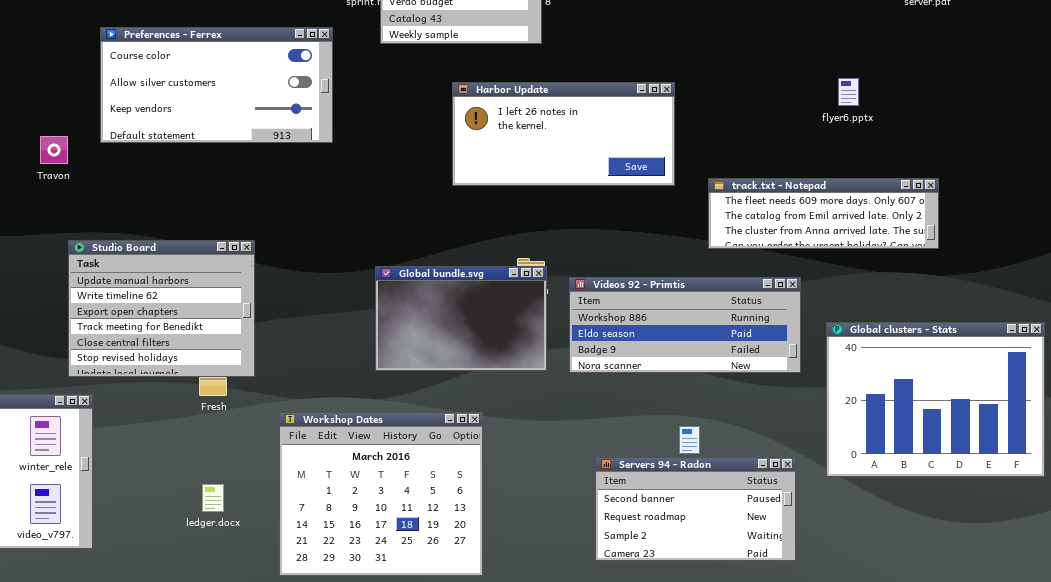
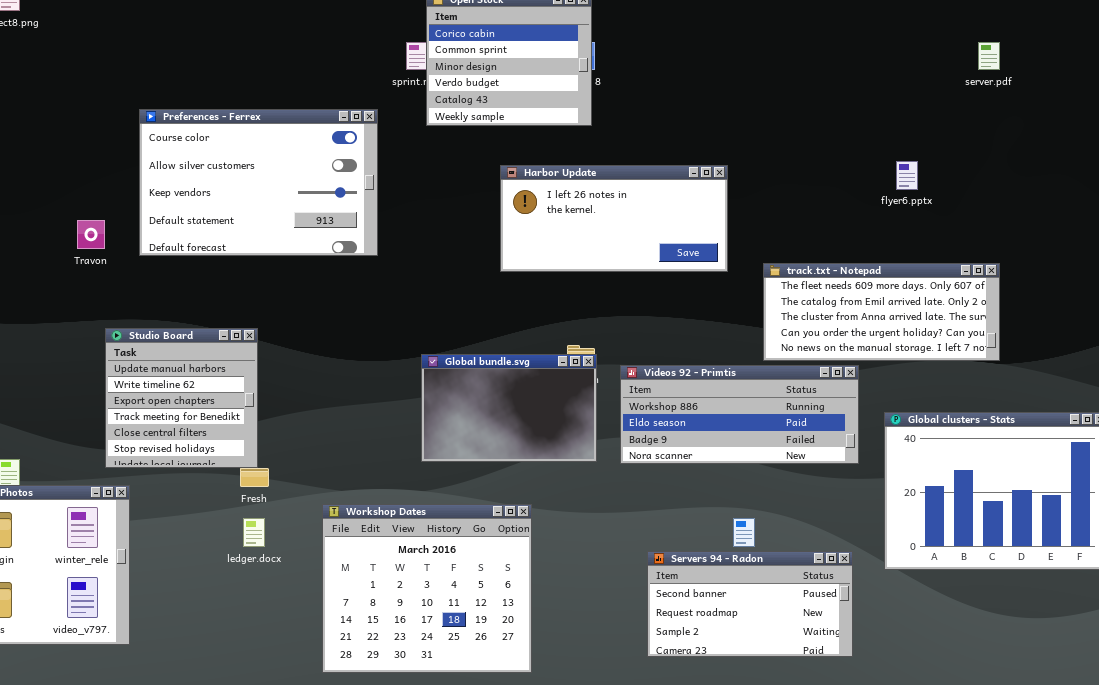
Preferences - Ferrex: [100,27,333,143] -> [139,109,378,256], resized
track.txt - Notepad: [708,178,939,249] -> [763,263,1000,361], resized
Studio Board: [68,240,255,377] -> [105,328,258,468], resized
ledger.docx: [202,484,224,512] -> [243,518,265,547], moved

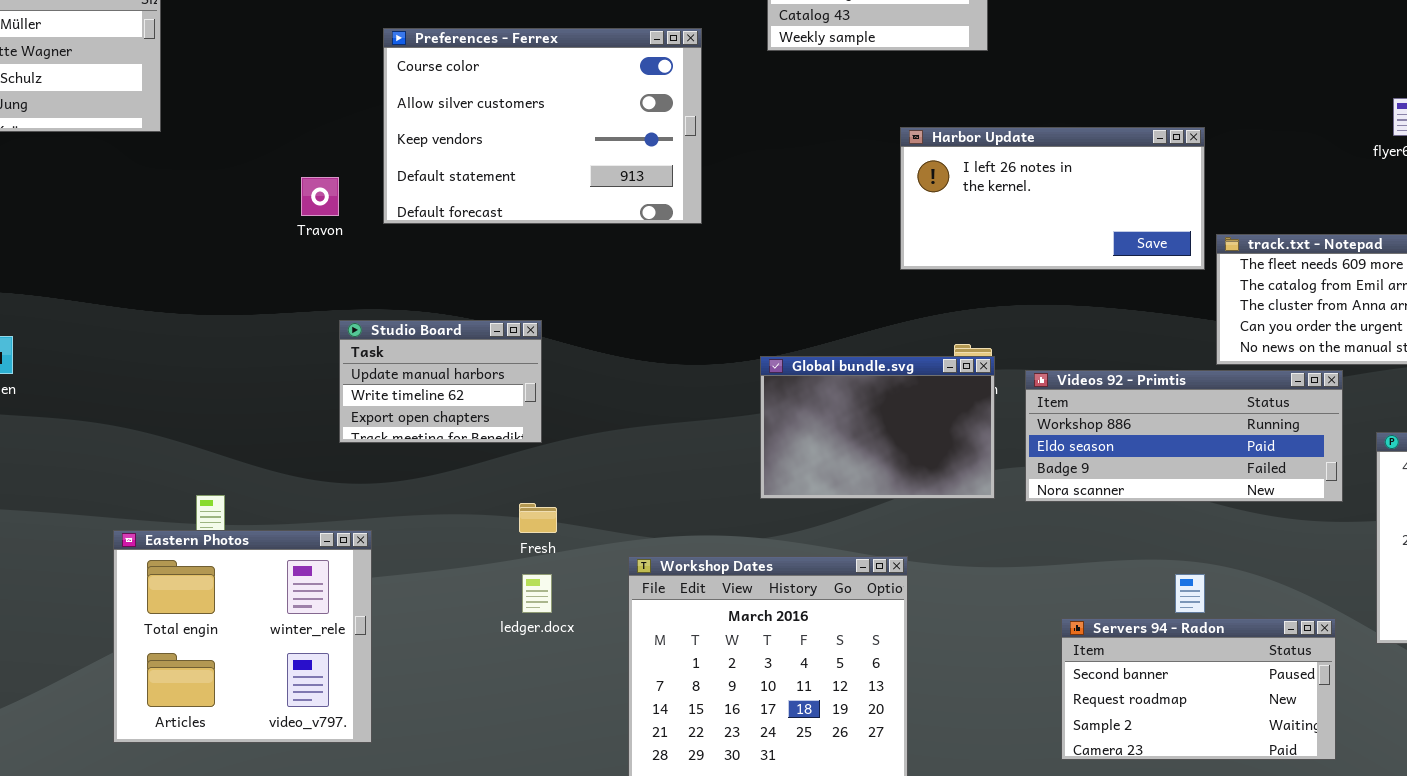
Harbor Update: [500,165,728,272] -> [900,127,1205,270], moved
Studio Board: [105,328,258,468] -> [339,320,542,443], resized

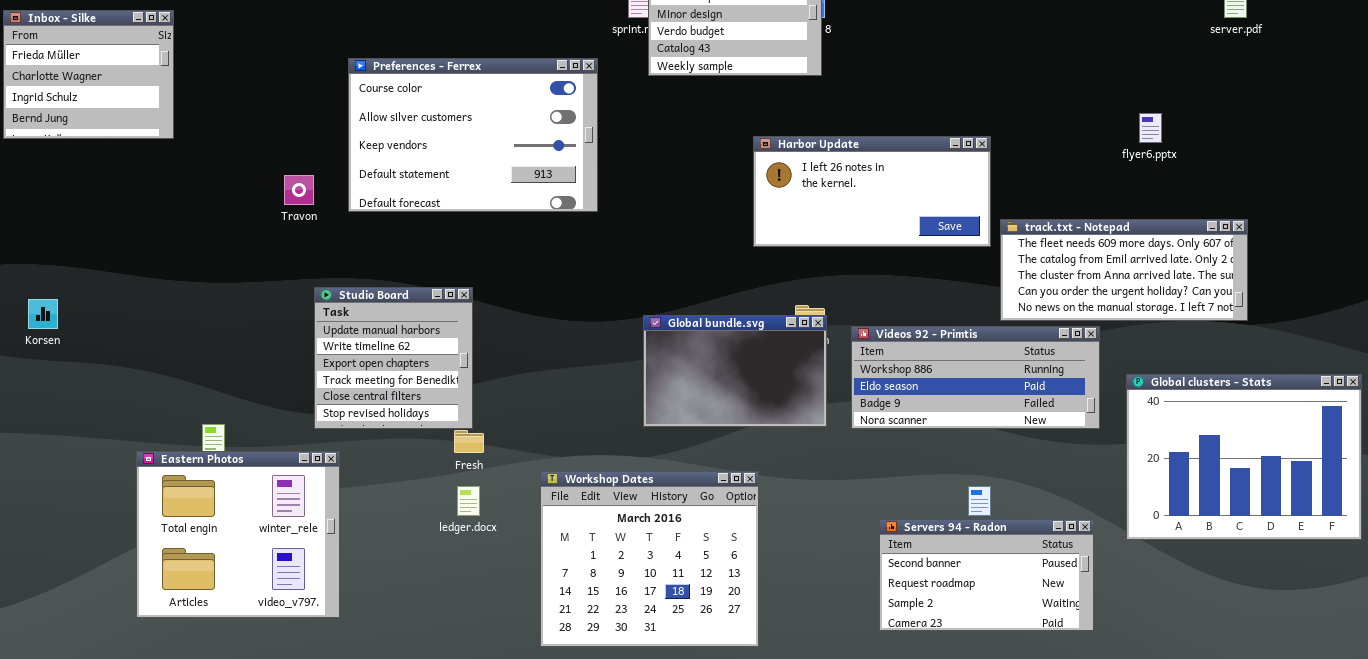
Studio Board: [339,320,542,443] -> [314,287,473,429], resized

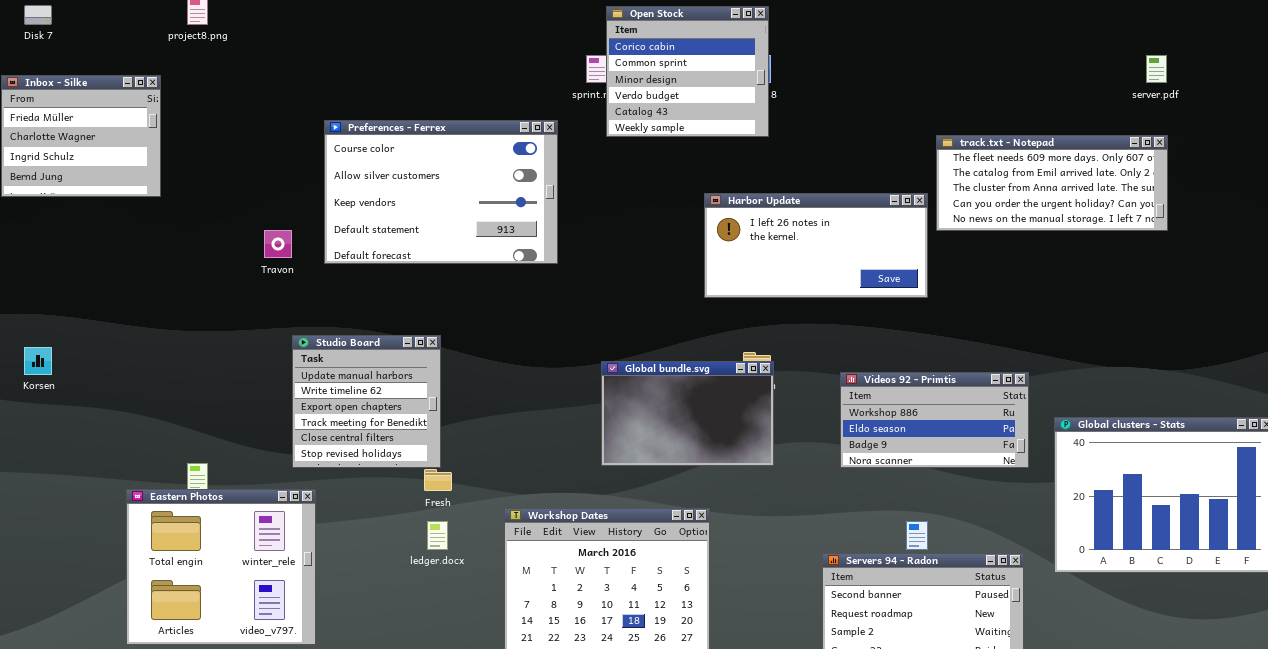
track.txt - Notepad: [1000,219,1248,321] -> [936,135,1168,231], moved
Videos 92 - Primtis: [851,326,1100,429] -> [840,372,1029,468], resized

